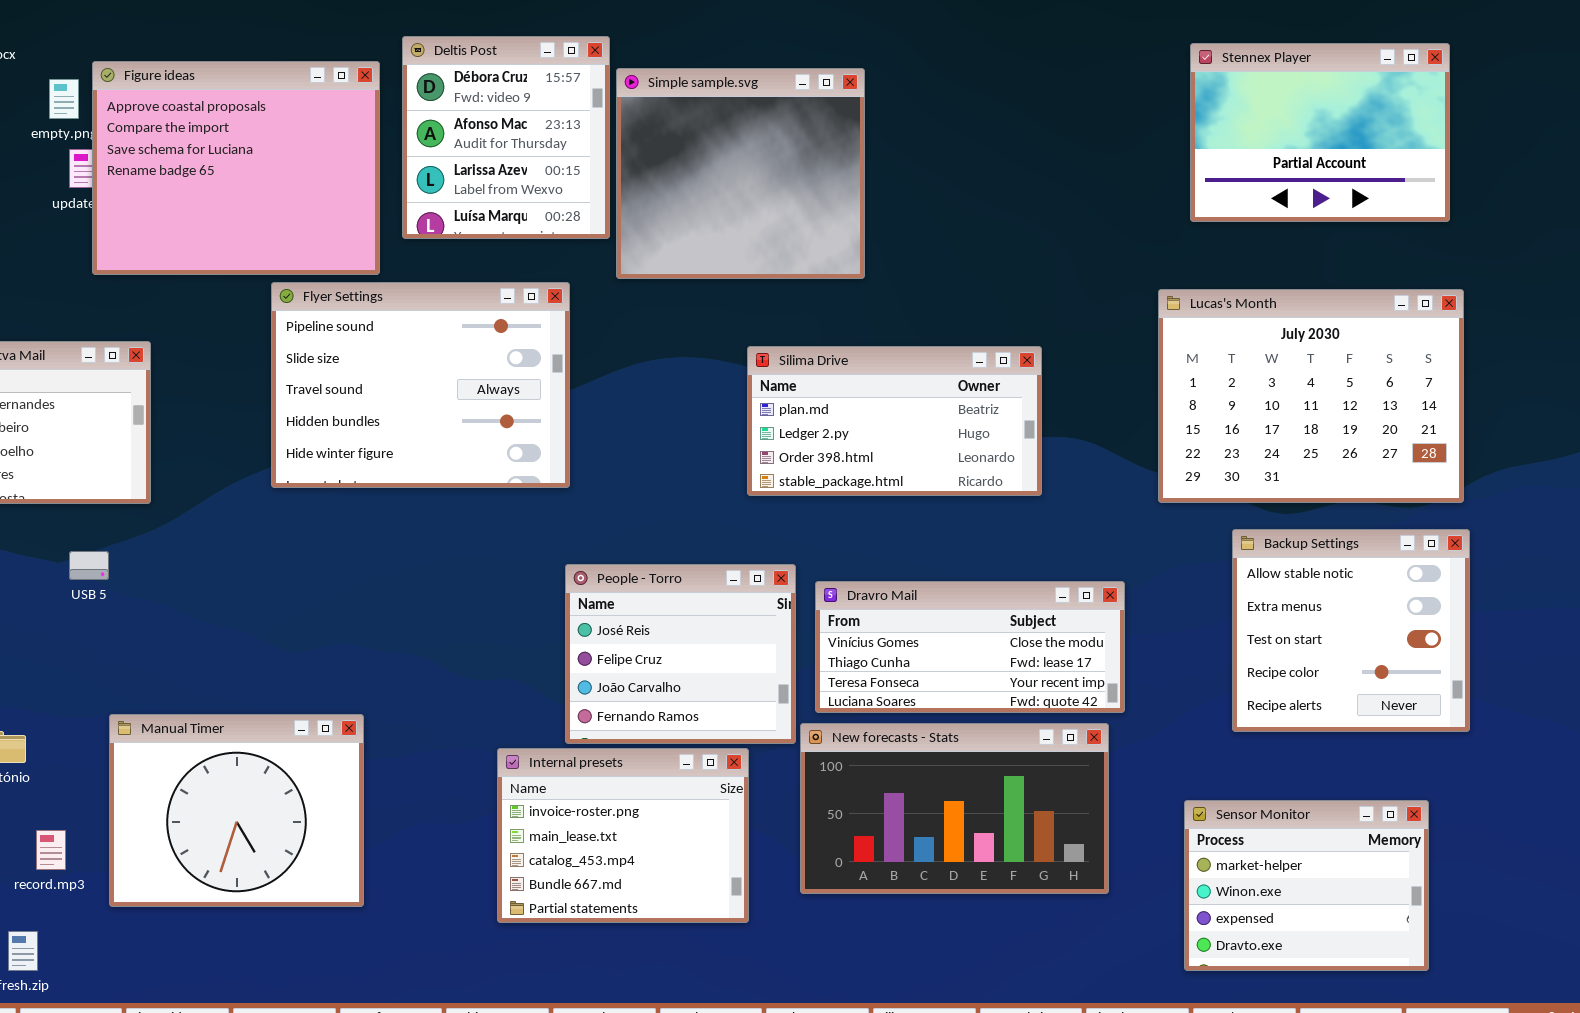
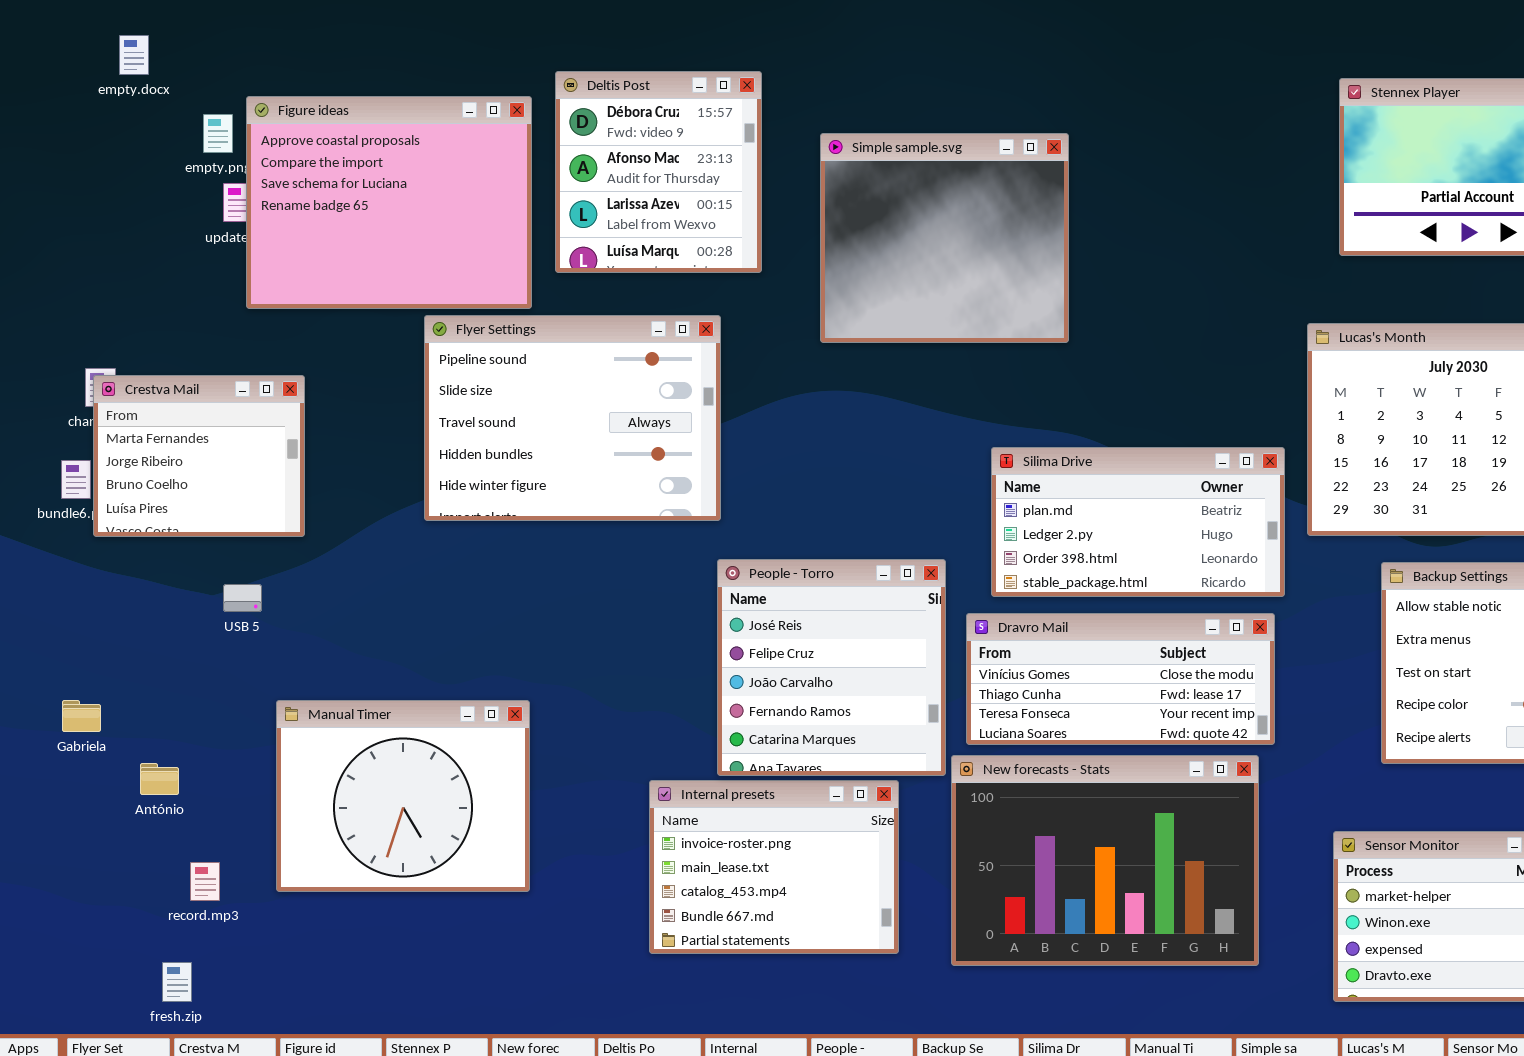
Simple sample.svg: [616,68,865,279] -> [820,133,1069,343], moved
Silima Drive: [747,346,1042,496] -> [991,447,1285,597], moved
People - Torro: [565,564,796,744] -> [717,559,946,776], resized
Manual Timer: [109,714,364,907] -> [276,700,530,892], moved
New forecasts - Stats: [800,723,1109,894] -> [951,755,1259,966], resized

